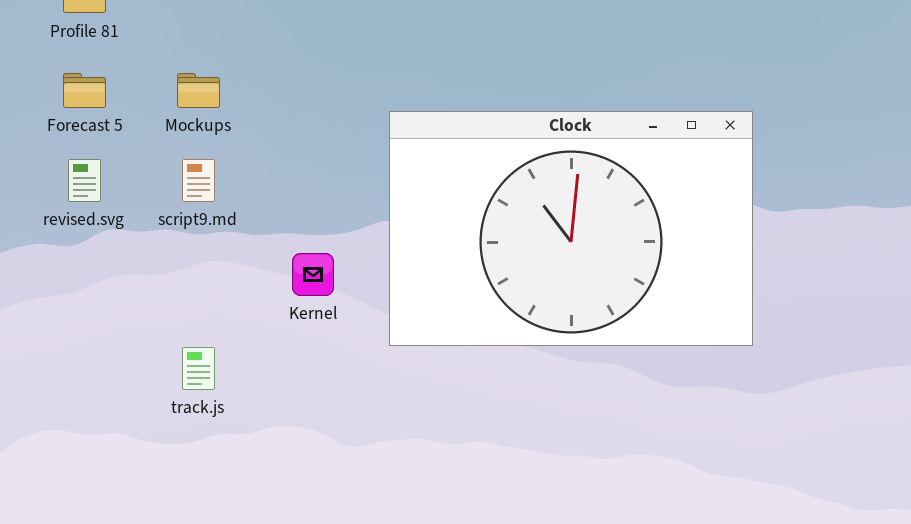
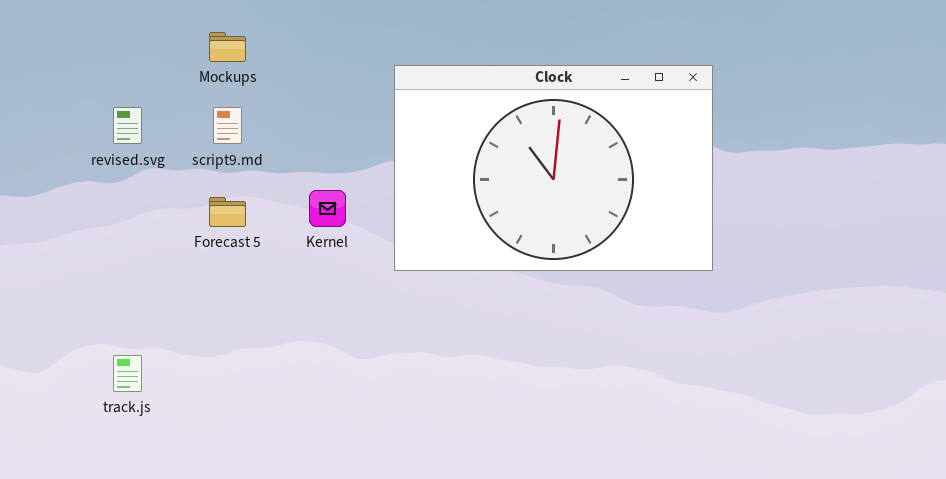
Forecast 5: [63,73,106,108] -> [209,197,246,227], moved
track.js: [182,347,215,390] -> [113,355,142,392], moved

